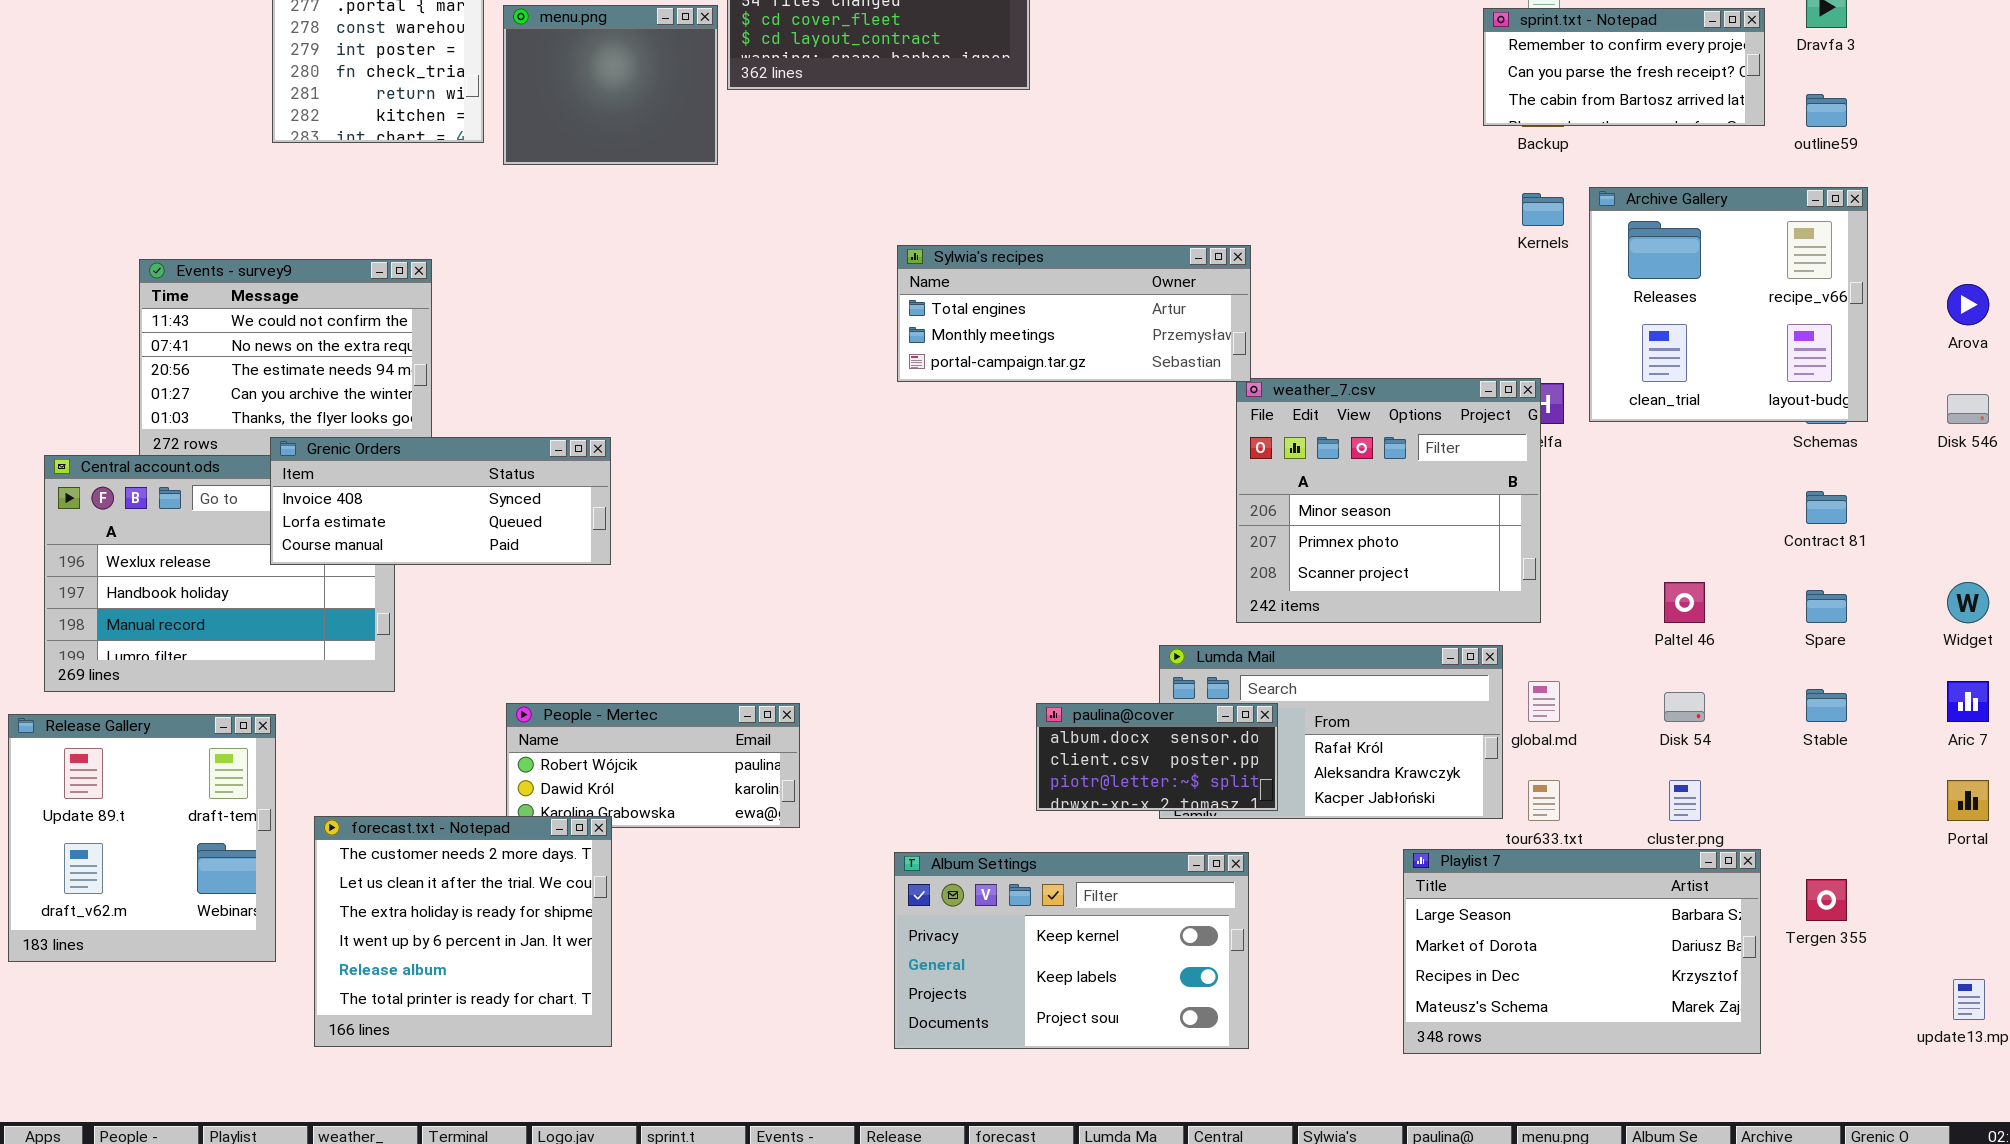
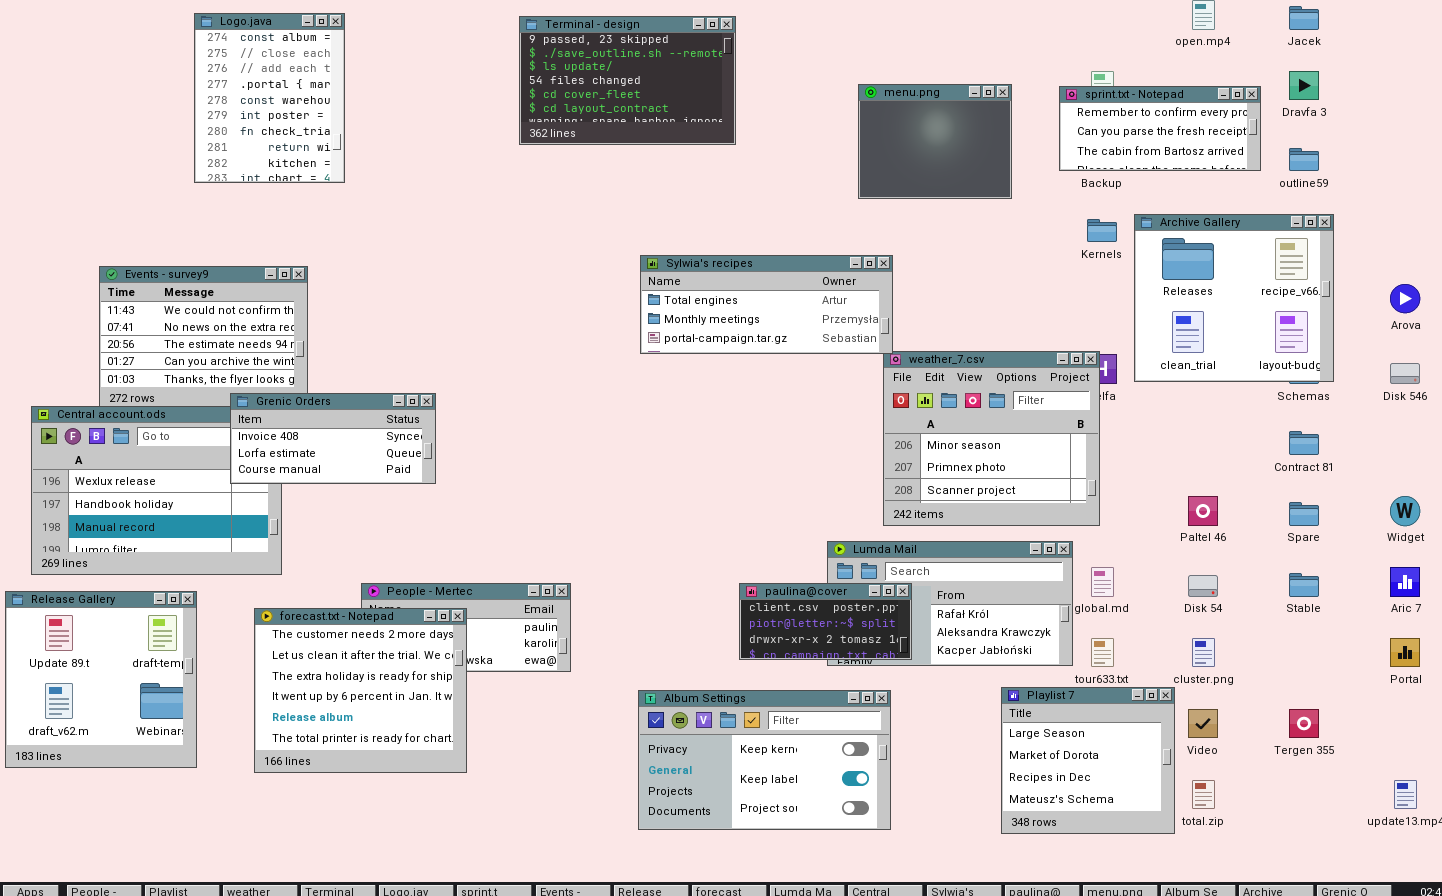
menu.png: [503,5,718,165] -> [858,84,1012,199], moved
Grenic Orders: [270,437,611,565] -> [230,393,436,484], resized
paulina@cover: [1036,703,1278,811] -> [739,583,912,660], scrolled down 1 row
forecast.txt - Notepad: [314,816,612,1047] -> [254,608,467,773], moved
Playlist 7: [1403,849,1761,1054] -> [1001,687,1175,834], resized

